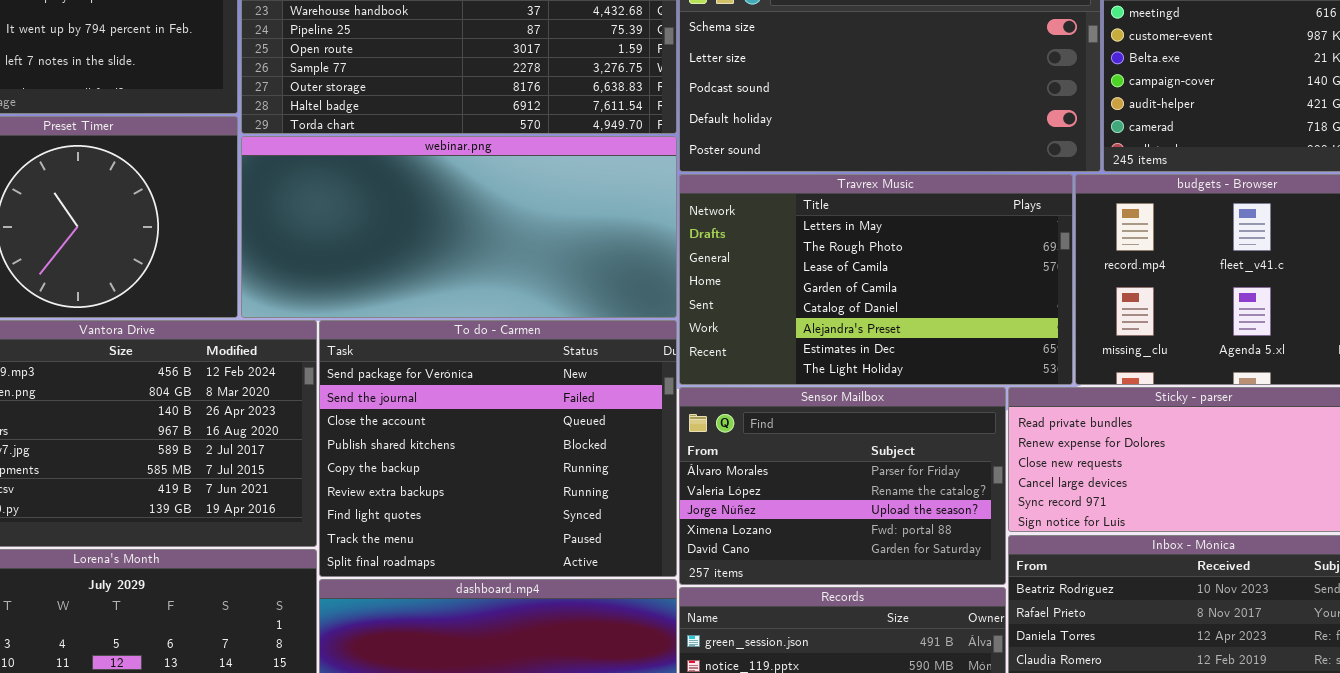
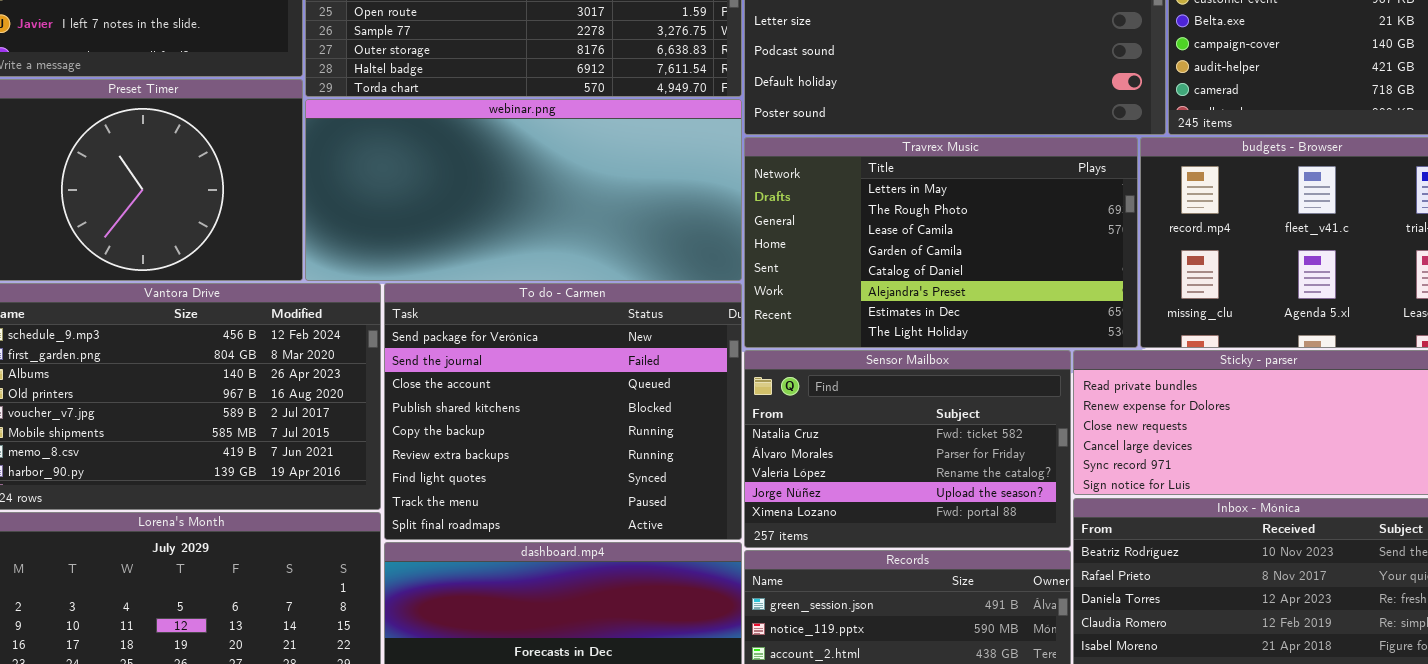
Sensor Mailbox: [679,387,1006,585] -> [744,350,1071,548], scrolled up 1 row

